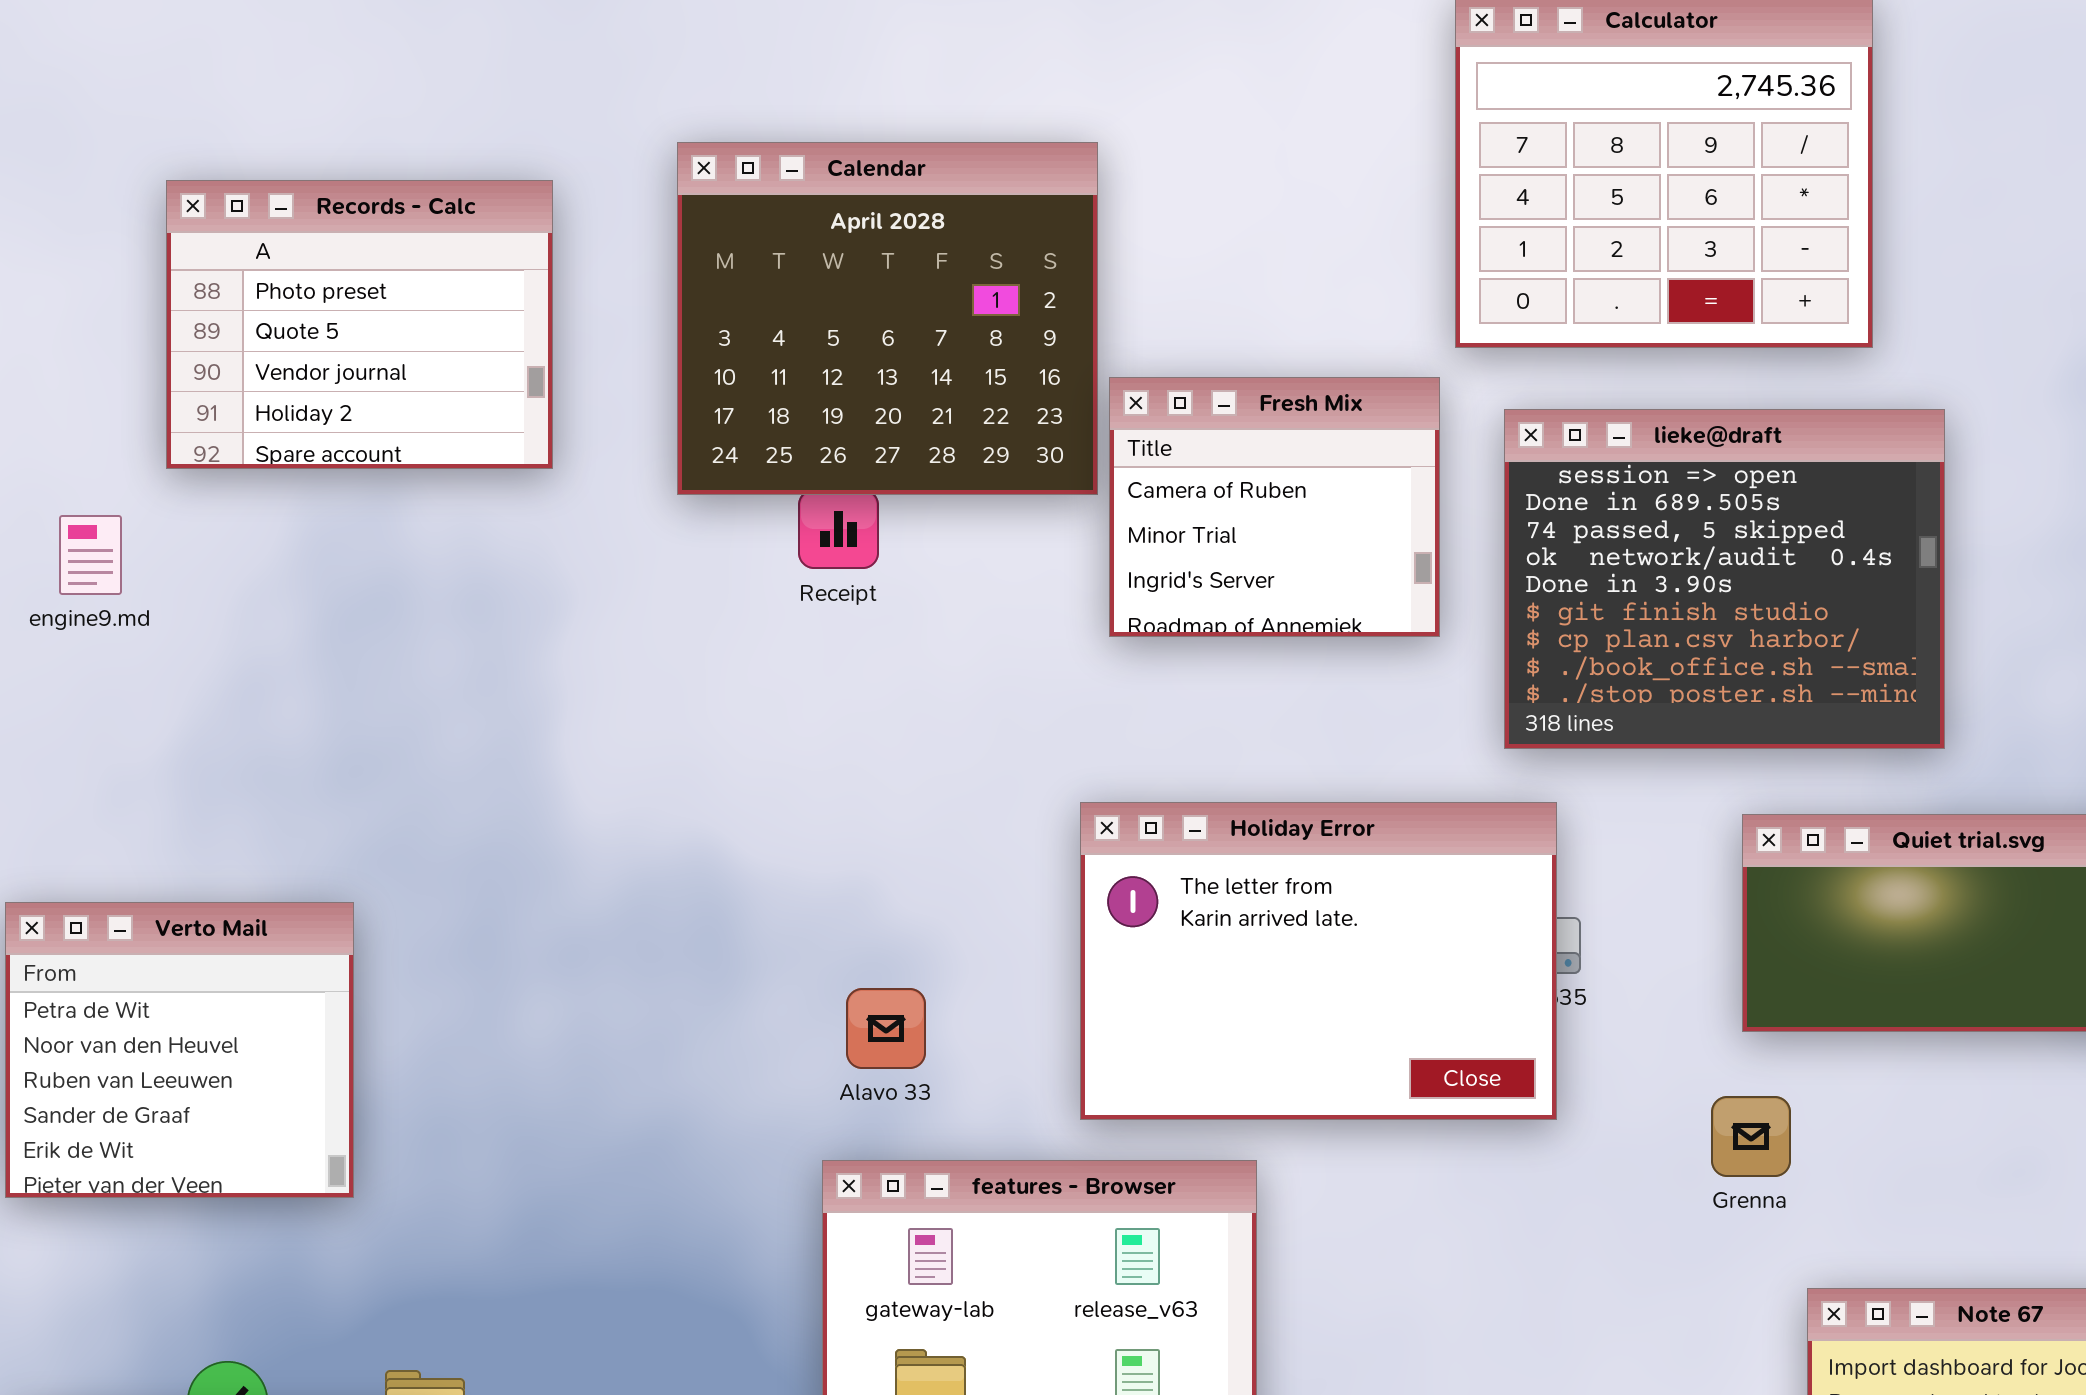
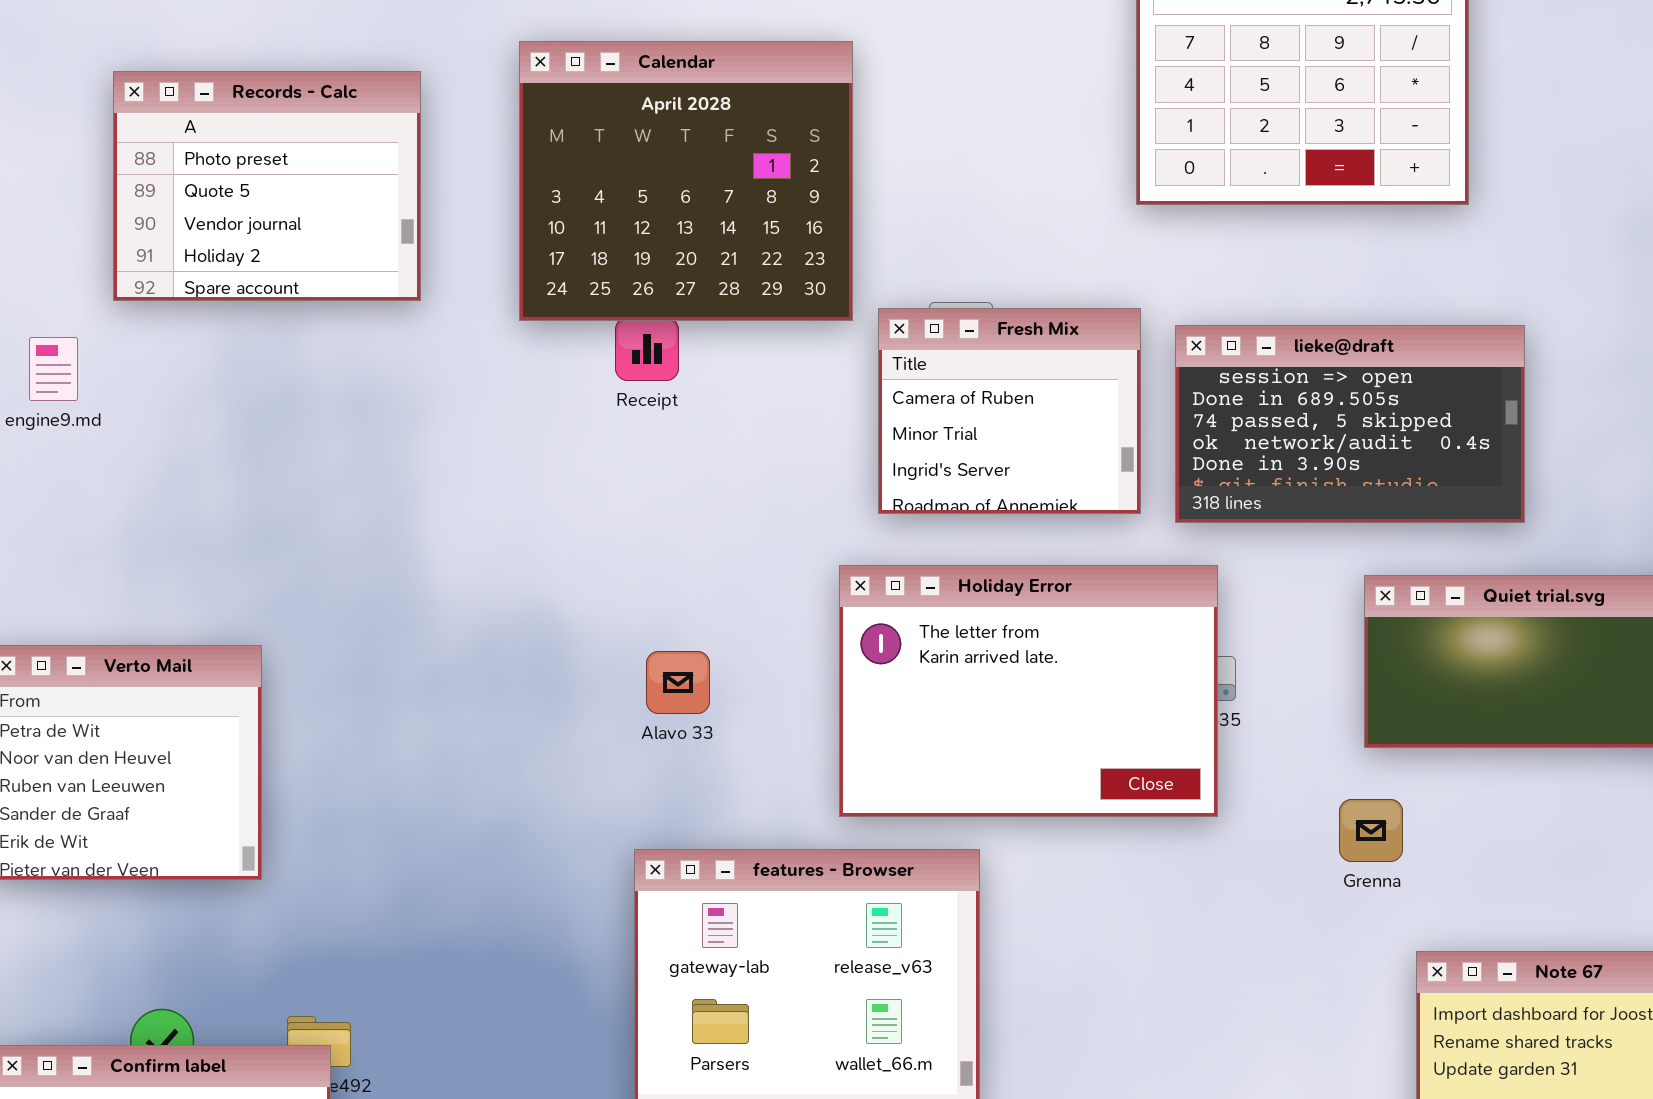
Fresh Mix: [1109,377,1440,637] -> [878,308,1141,514], moved
lieke@draft: [1504,409,1945,749] -> [1175,325,1525,523], resized
Alavo 33: [846,988,926,1069] -> [646,651,710,714], moved

